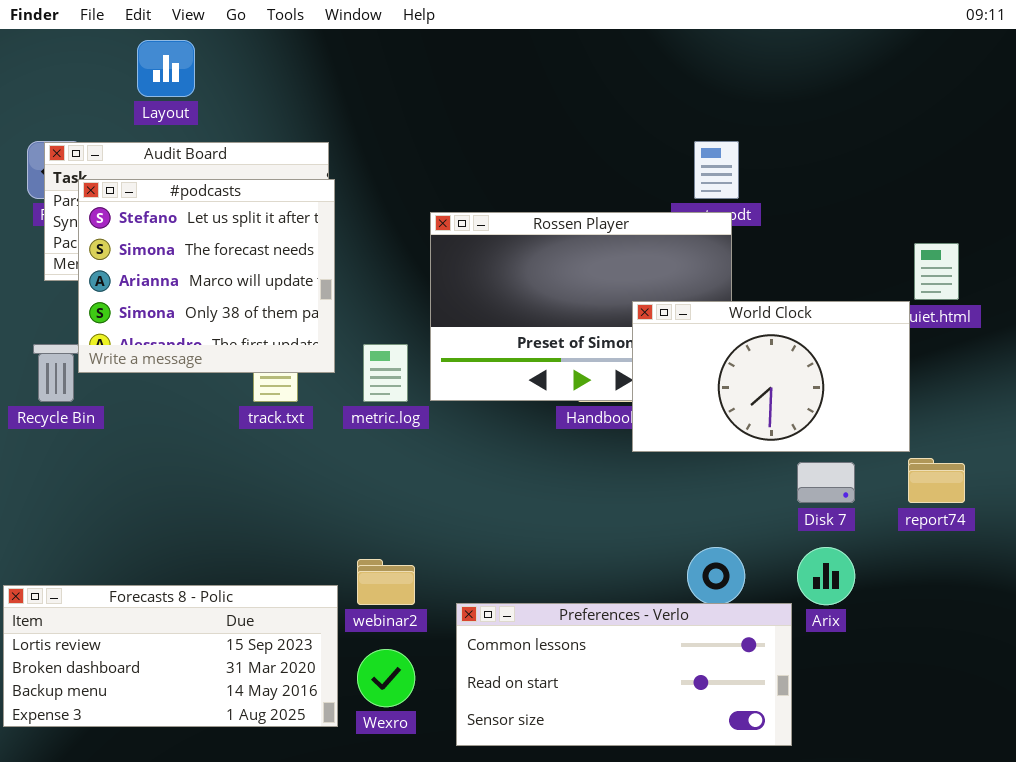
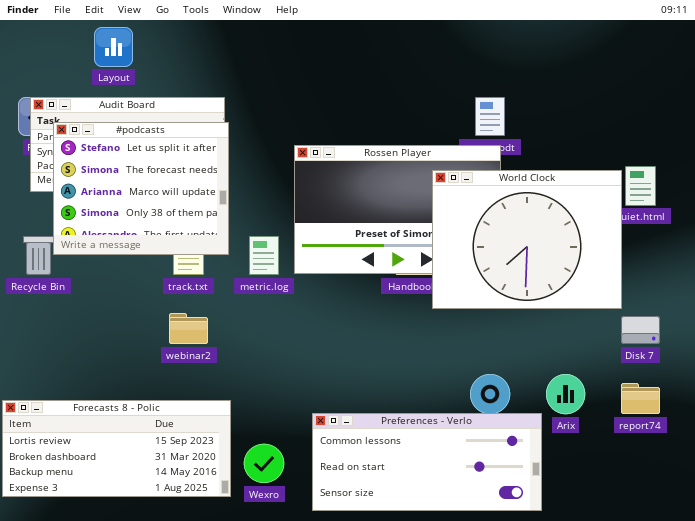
World Clock: [632,301,910,452] -> [432,170,622,309], resized
report74: [908,458,965,503] -> [621,383,660,414], moved
Disk 7: [797,462,855,503] -> [621,316,660,344], moved
webinar2: [357,559,415,605] -> [169,313,208,344], moved

